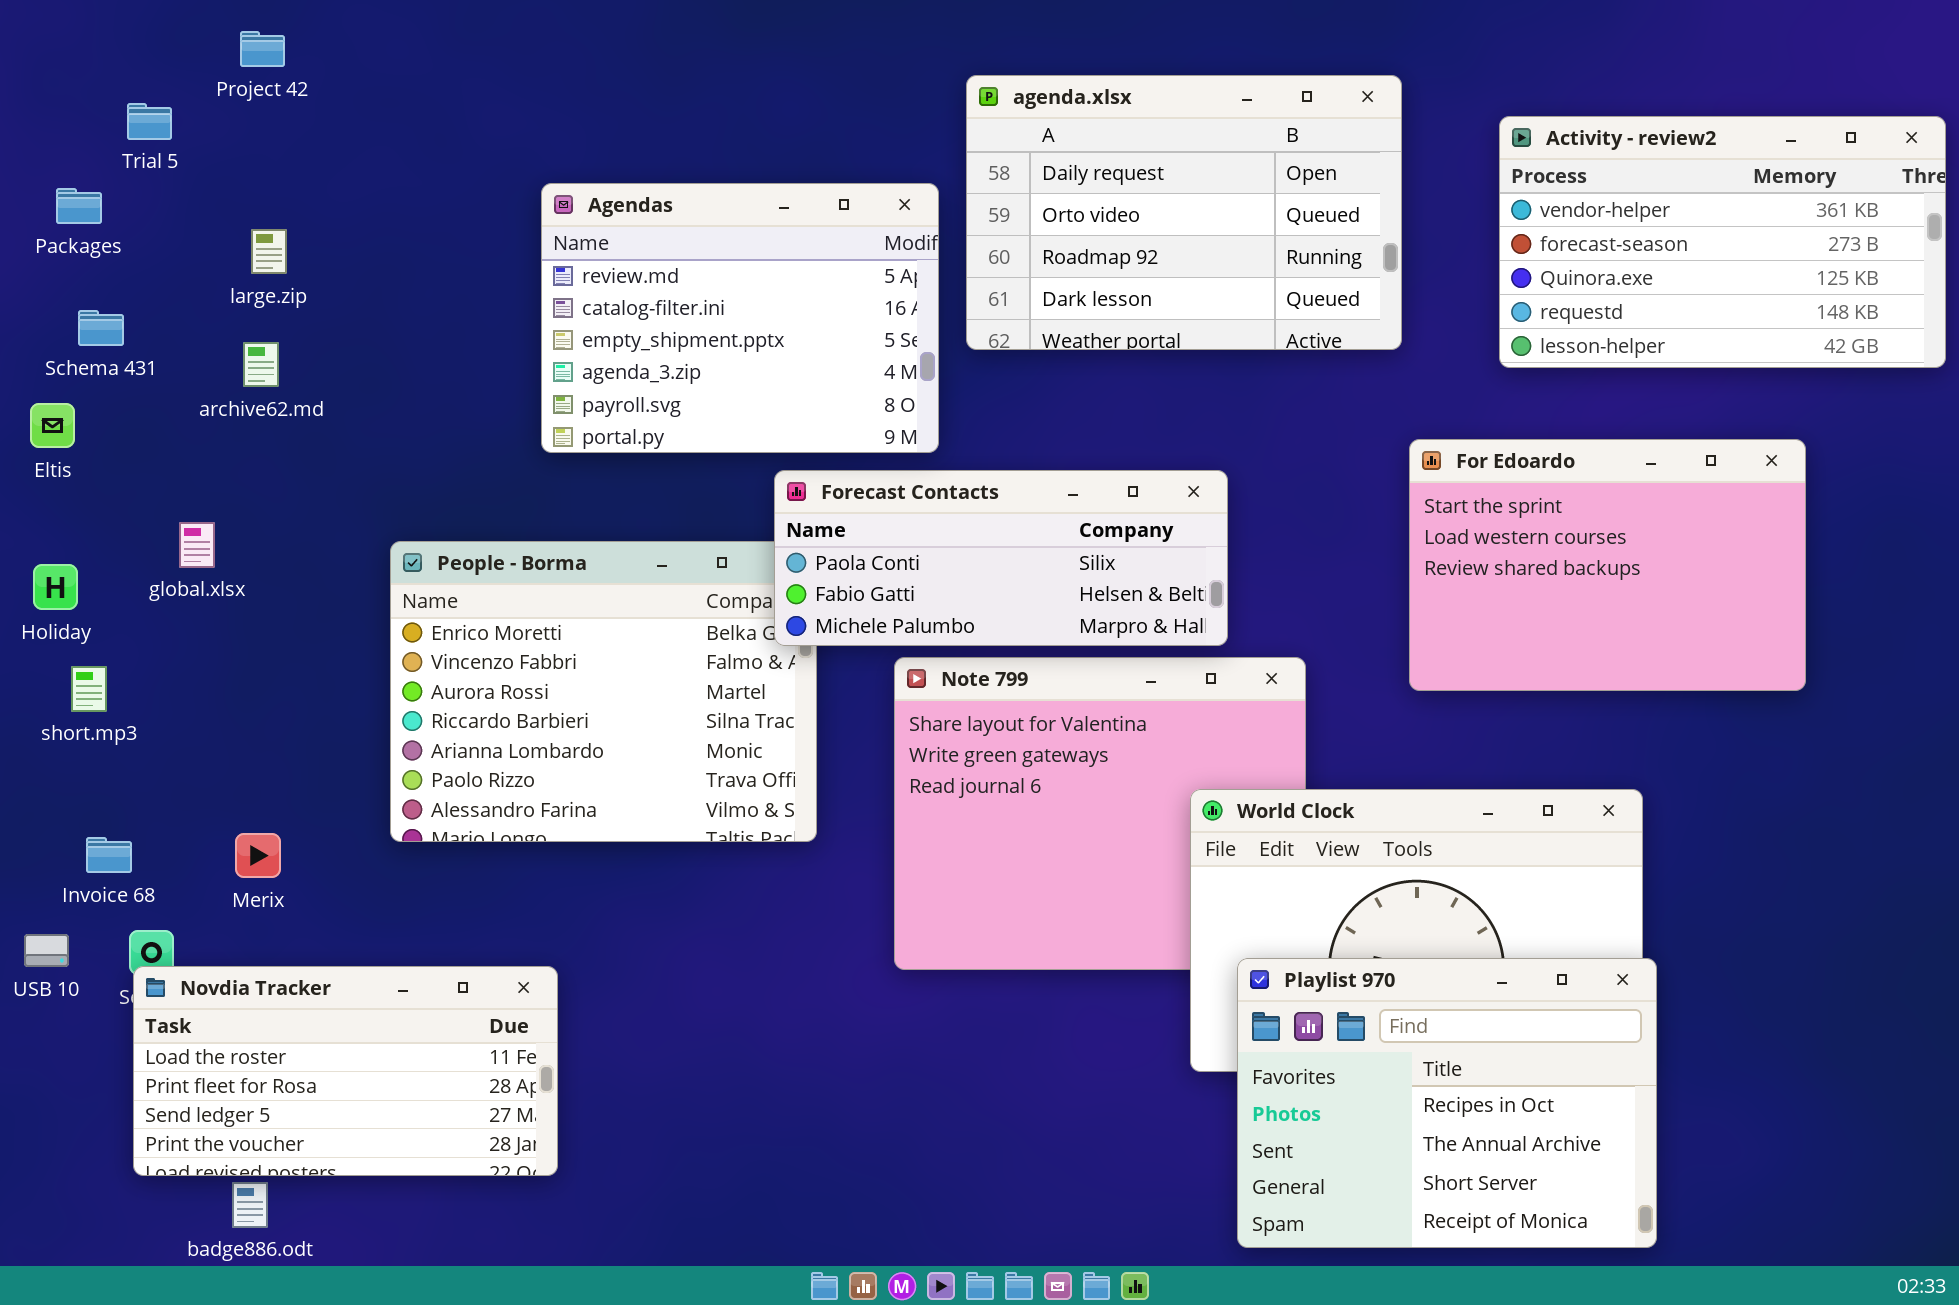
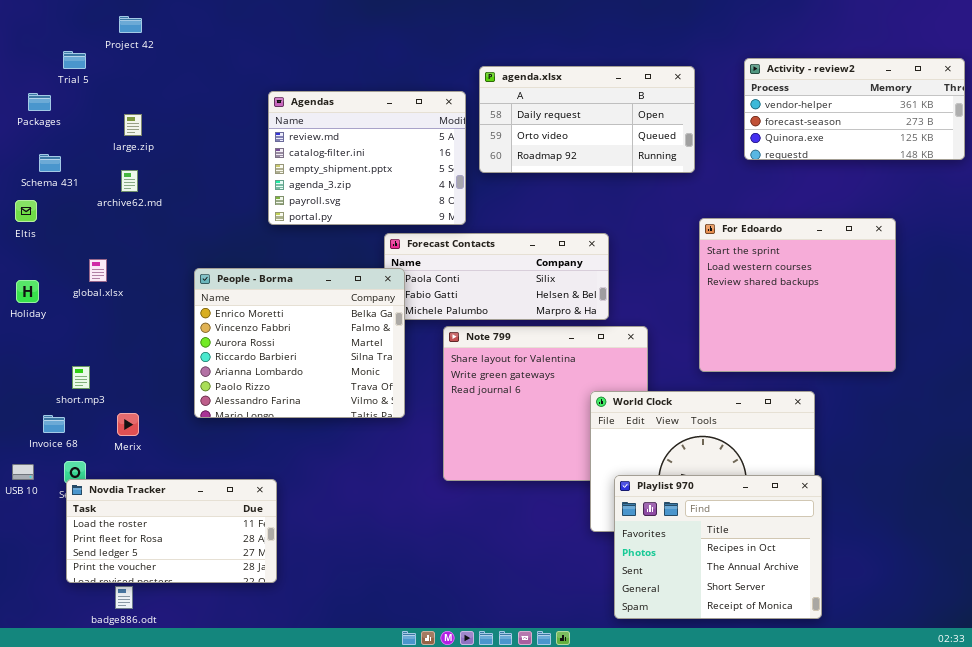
agenda.xlsx: [966,75,1402,350] -> [479,66,695,173], resized
Activity - review2: [1499,116,1946,368] -> [744,58,965,160], resized
For Edoardo: [1409,439,1806,691] -> [699,218,896,372], resized
People - Borma: [390,541,817,842] -> [194,268,405,418], raised
short.mp3: [71,666,107,712] -> [72,366,90,389], moved

